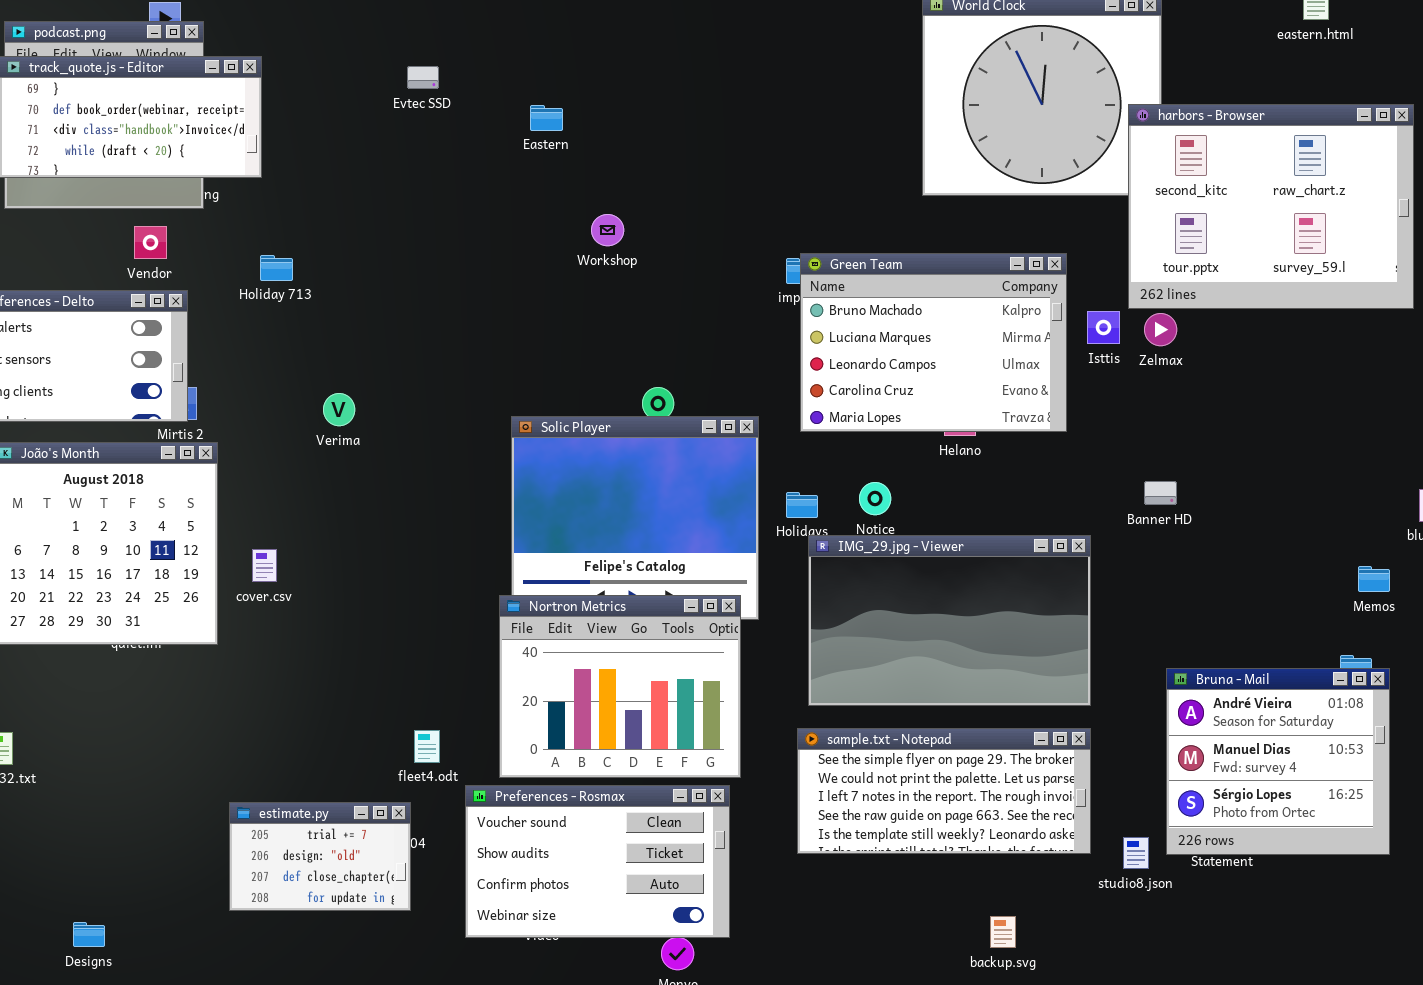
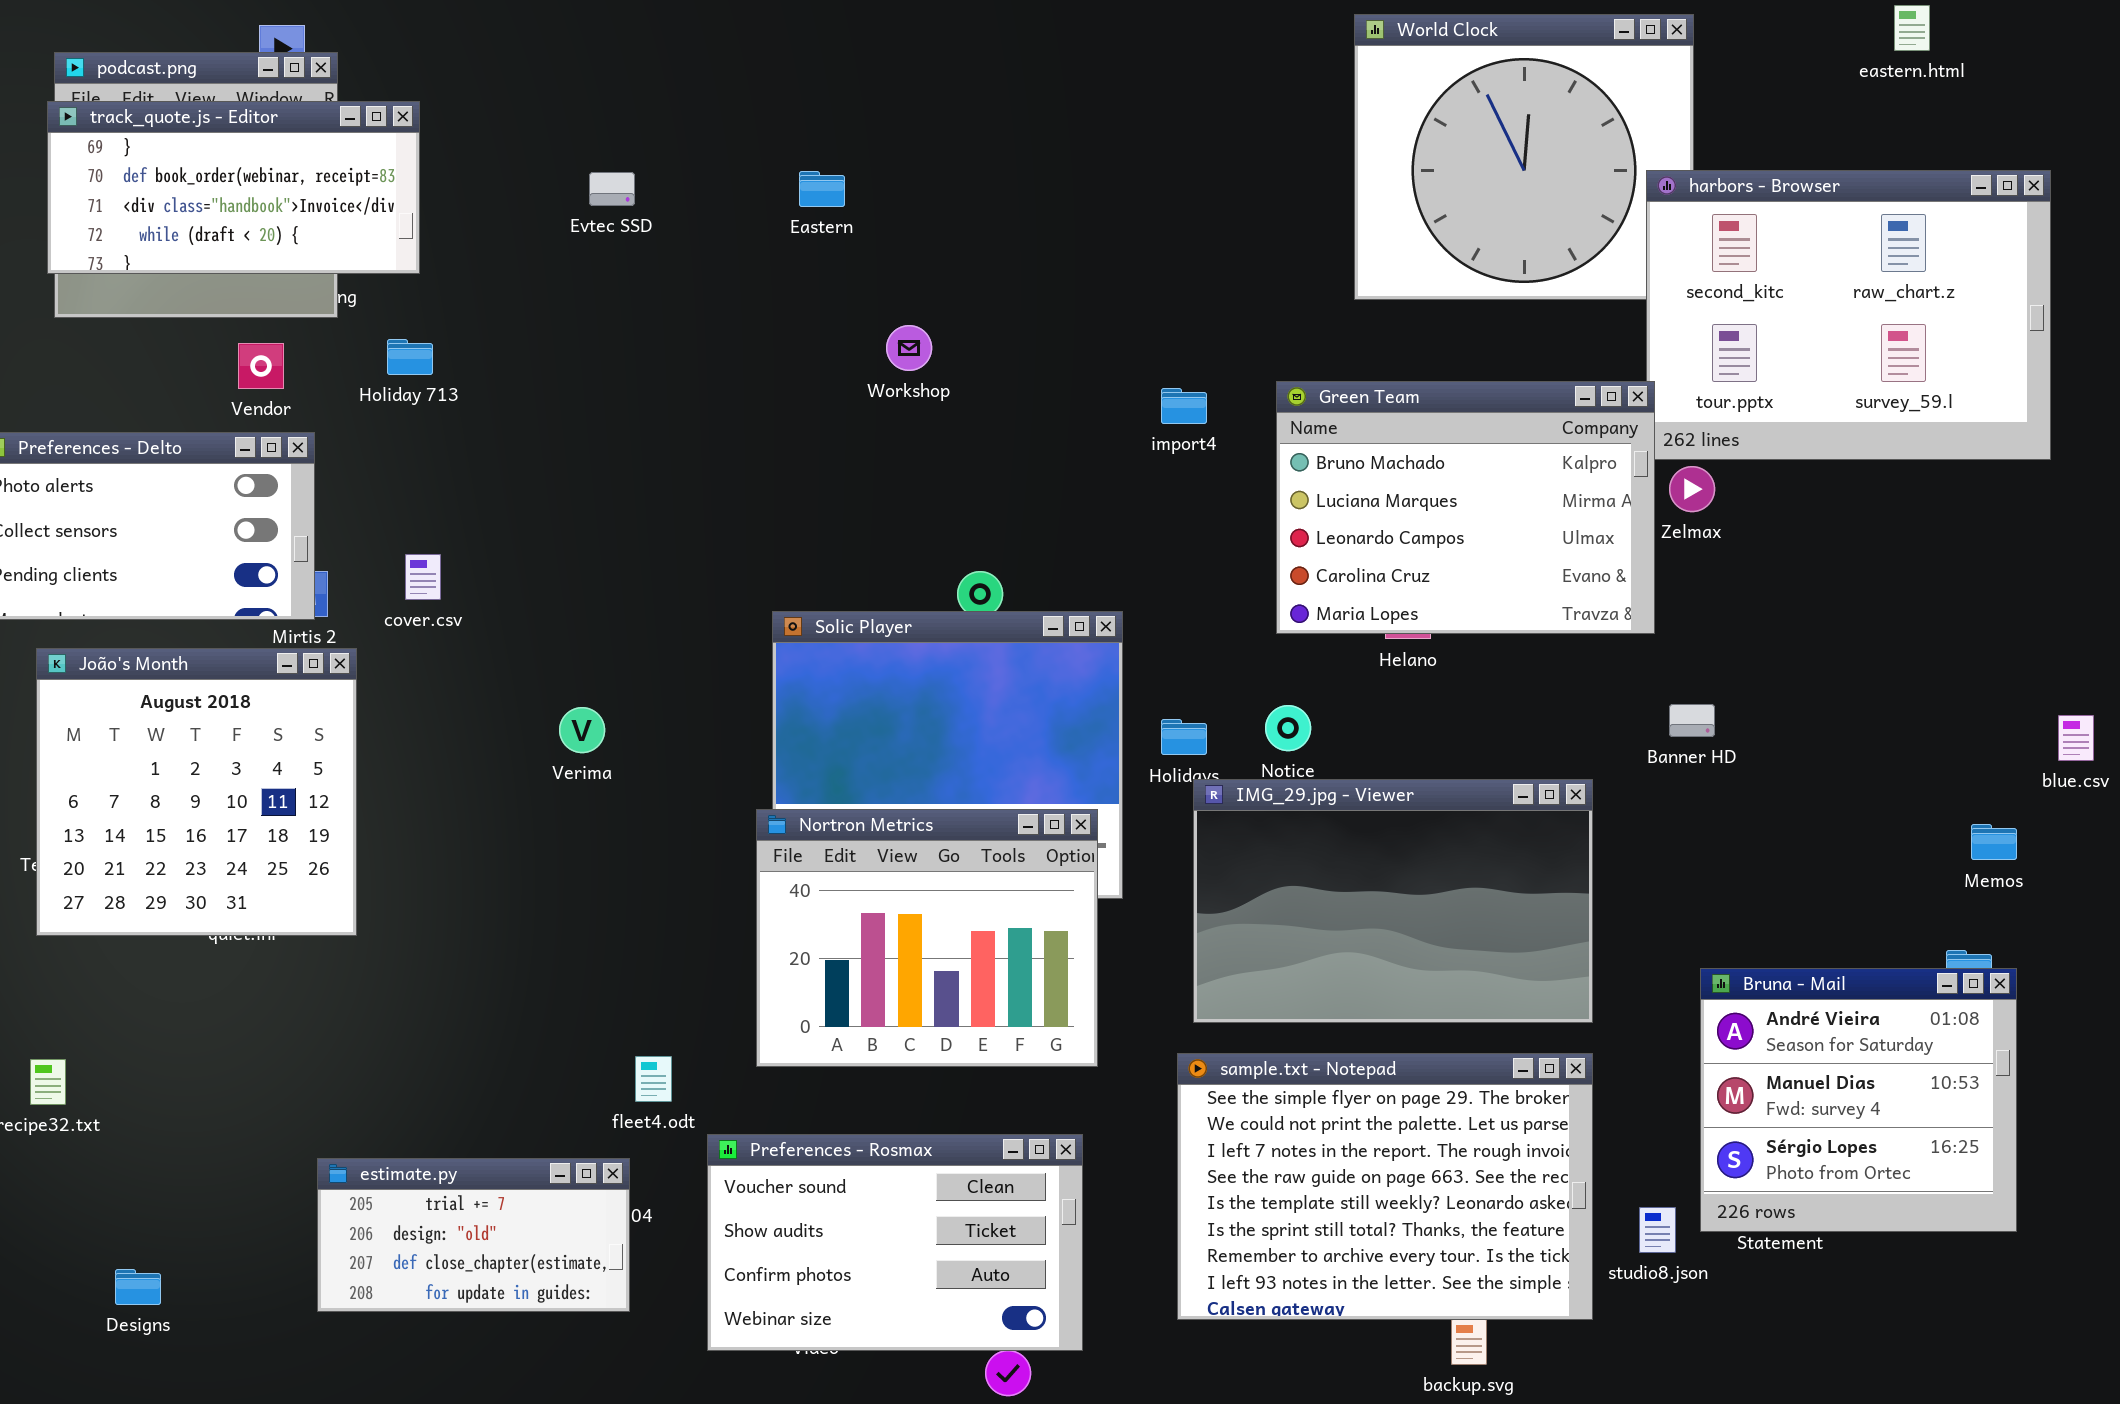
Evtec SSD: [407,66,439,89] -> [589,172,635,206], moved
Green Team: [800,253,1067,432] -> [1276,381,1655,634], moved
Holiday 713: [260,255,293,281] -> [387,339,433,375], moved
Verima: [323,393,355,426] -> [559,707,605,753], moved
cover.csv: [252,549,277,582] -> [405,554,441,600], moved
Nortron Metrics: [499,595,741,778] -> [756,809,1098,1067], moved
sample.txt - Notepad: [797,728,1091,854] -> [1177,1053,1593,1320], resized
estimate.py: [229,802,411,911] -> [317,1158,630,1312], resized
Designs: [73,922,105,947] -> [115,1269,161,1305], moved

